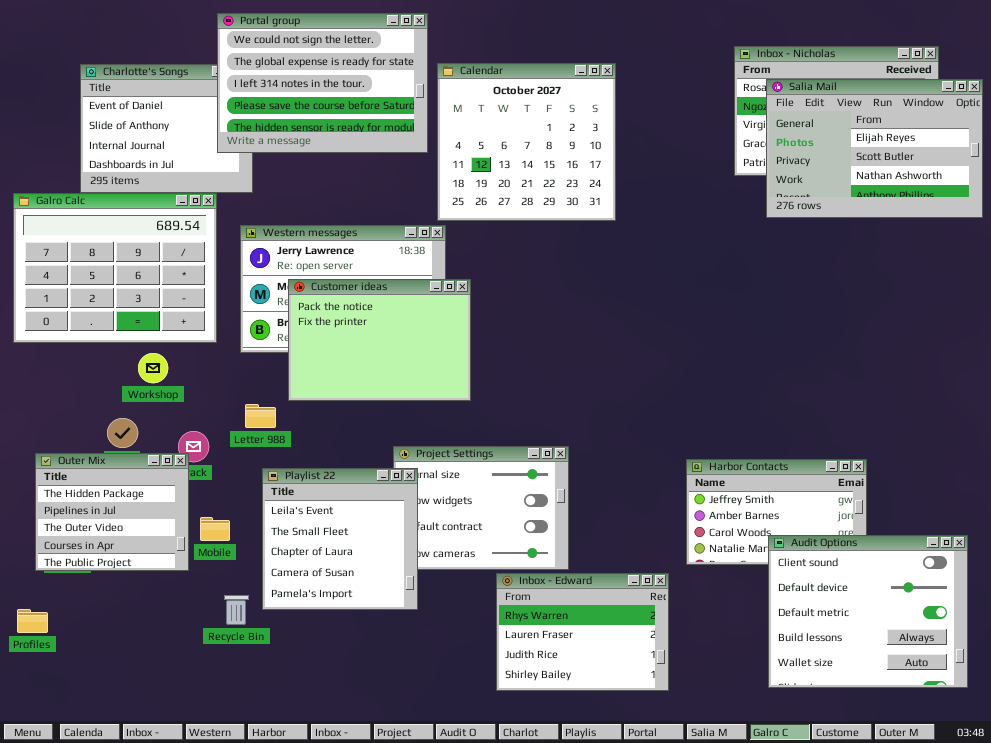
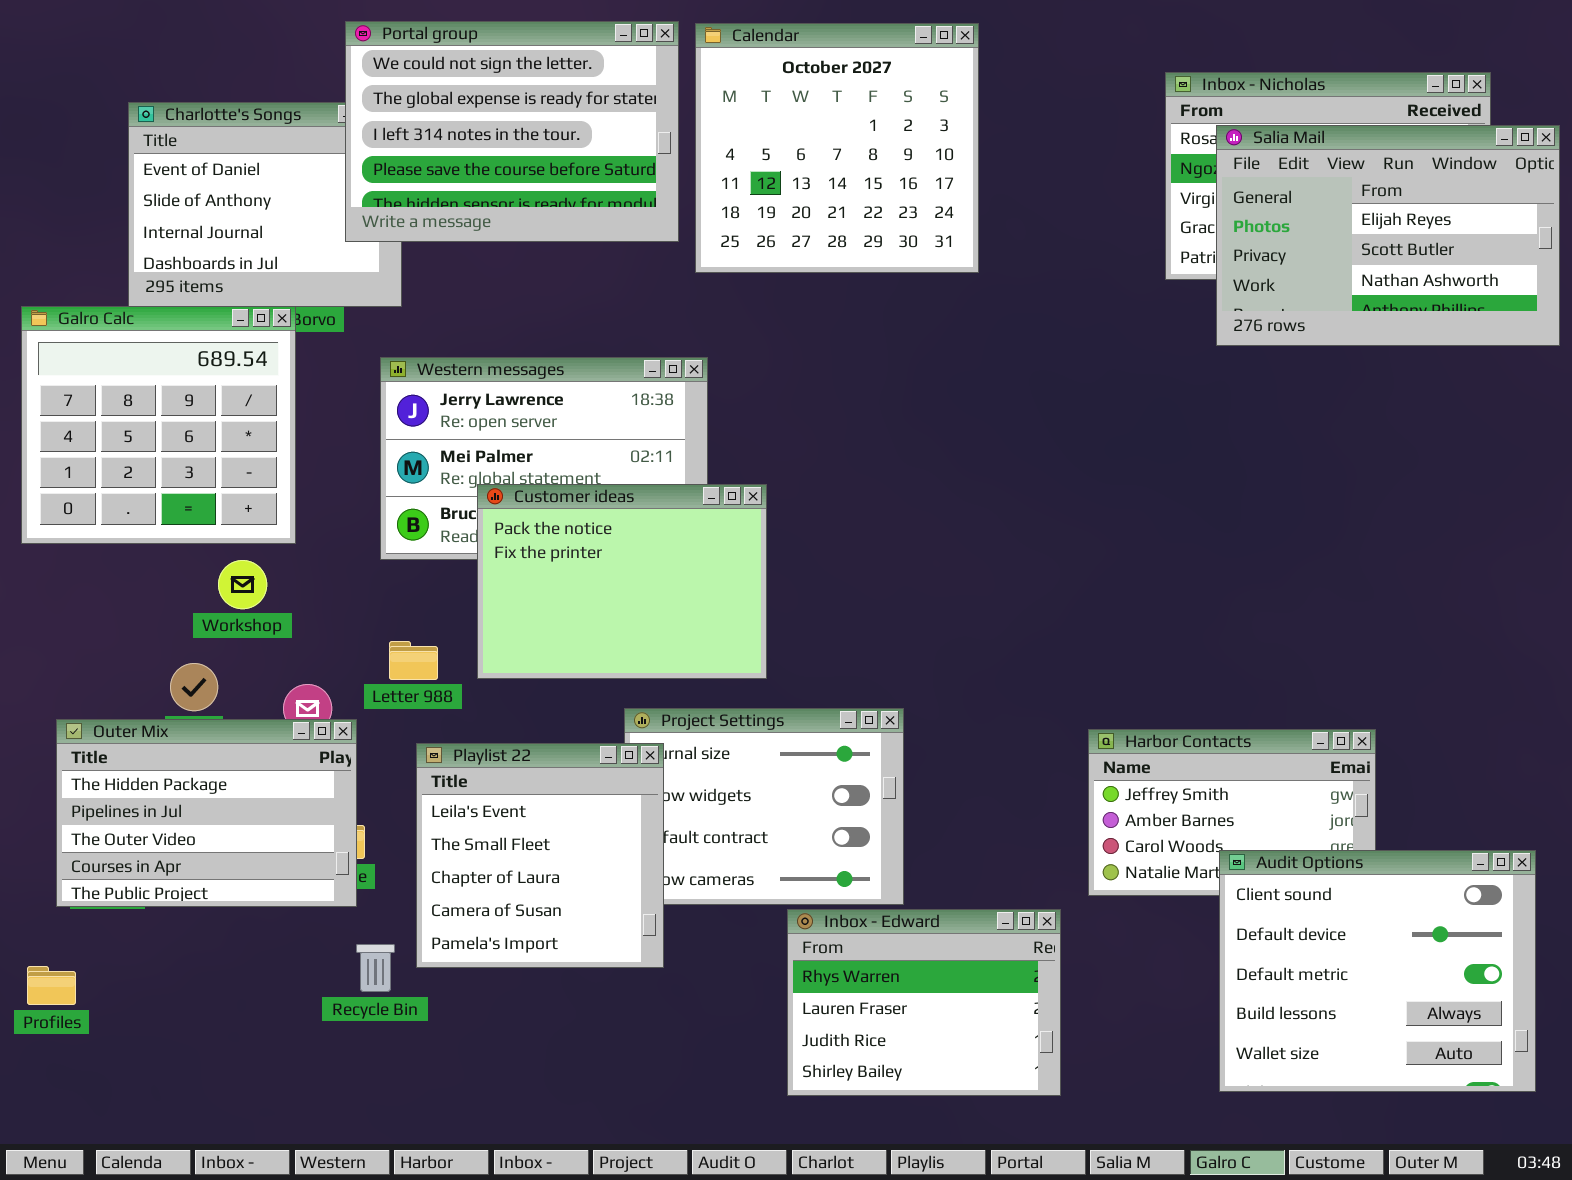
Calendar: [437,63,616,221] -> [695,23,979,273], moved
Galro Calc: [13,193,217,343] -> [21,306,296,544], resized
Customer ideas: [288,279,471,401] -> [477,484,767,679], moved
Outer Mix: [35,453,189,571] -> [56,719,357,907], resized

